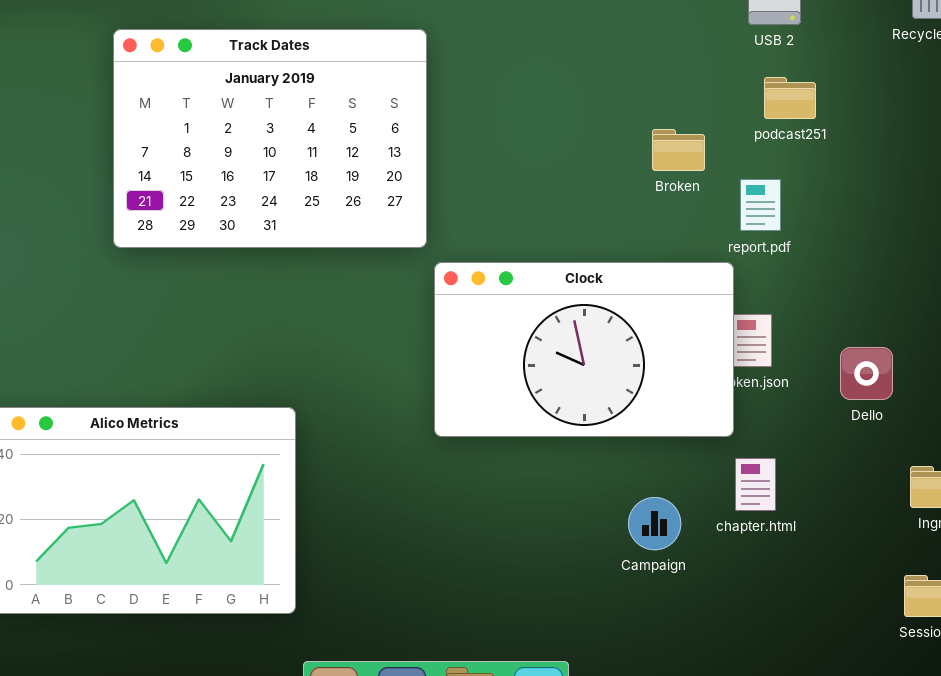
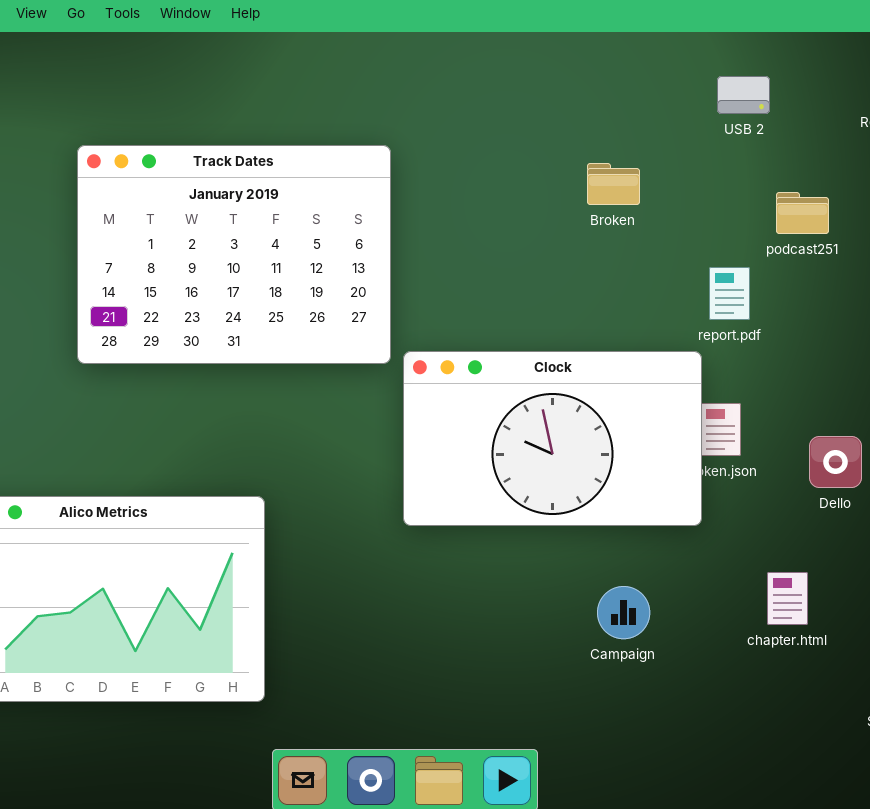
Track Dates: [113,29,427,248] -> [77,145,391,364], moved
podcast251: [764,77,816,119] -> [776,192,829,234], moved
Broken: [652,129,705,171] -> [587,163,640,205], moved
chapter.html: [735,458,776,511] -> [767,572,808,625], moved

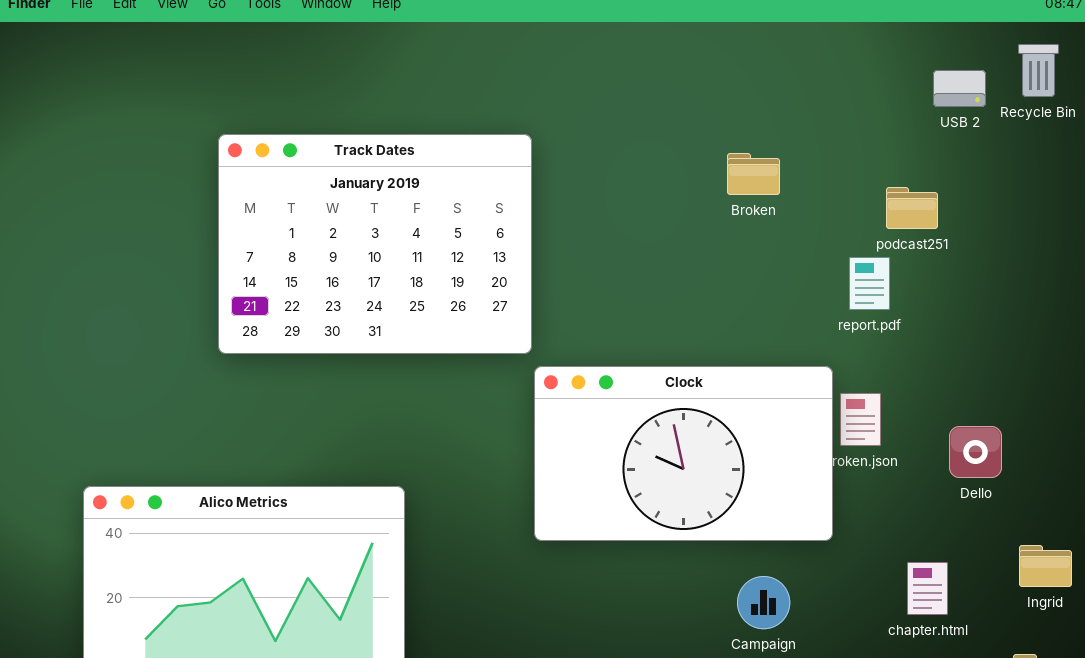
USB 2: [717,76,770,114] -> [933,70,986,107], moved
podcast251: [776,192,829,234] -> [886,187,938,229], moved
Clock: [403,351,702,526] -> [534,366,833,541], moved

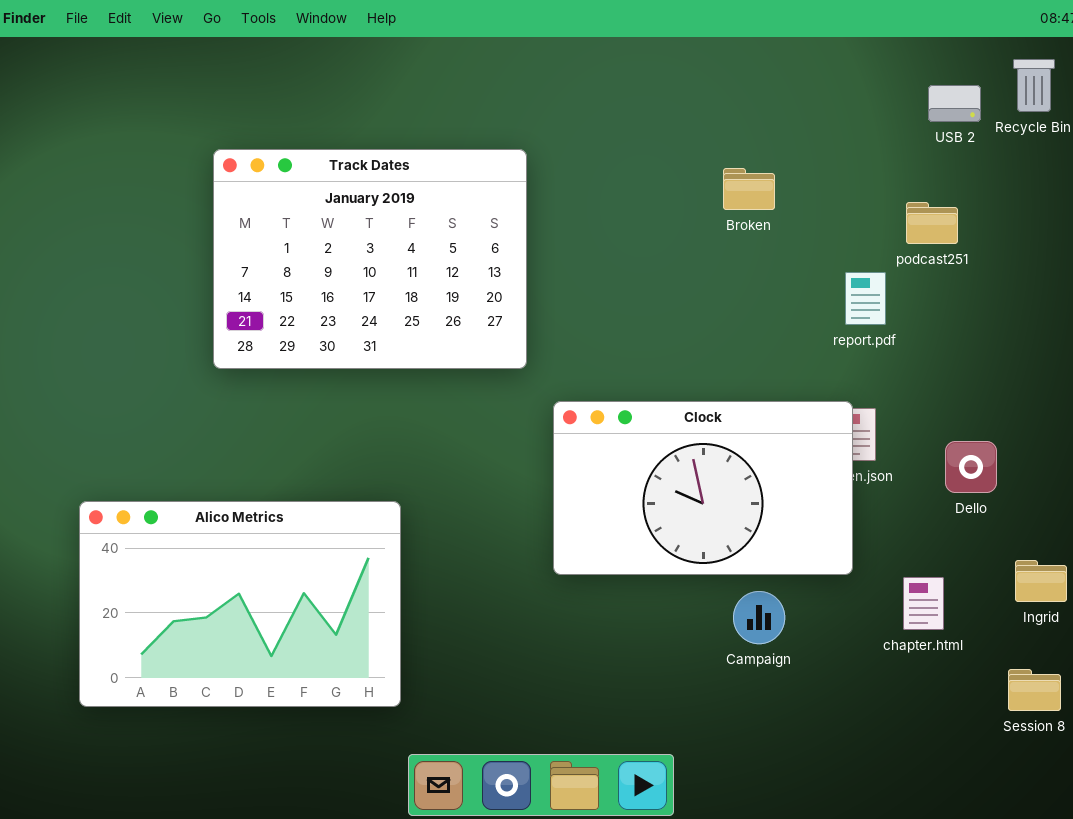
podcast251: [886,187,938,229] -> [906,202,958,244], moved
Clock: [534,366,833,541] -> [553,401,853,575], moved

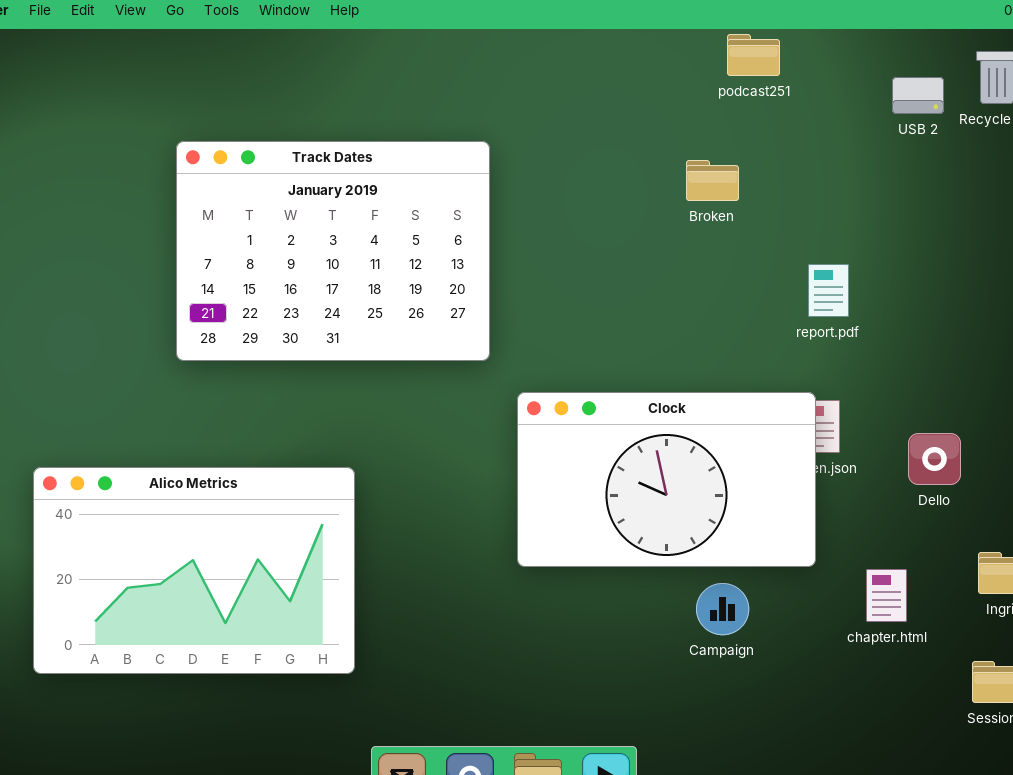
podcast251: [906,202,958,244] -> [727,34,780,76], moved
Alico Metrics: [79,501,401,707] -> [33,467,355,674], moved

